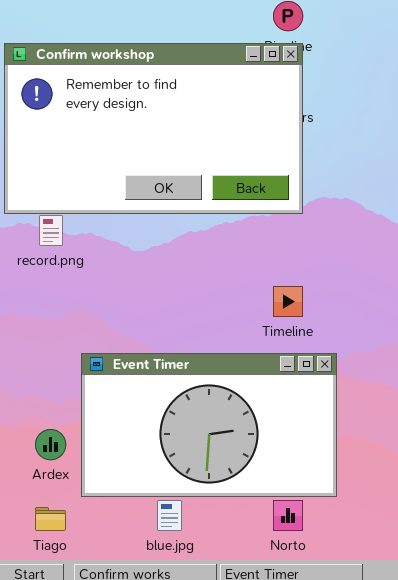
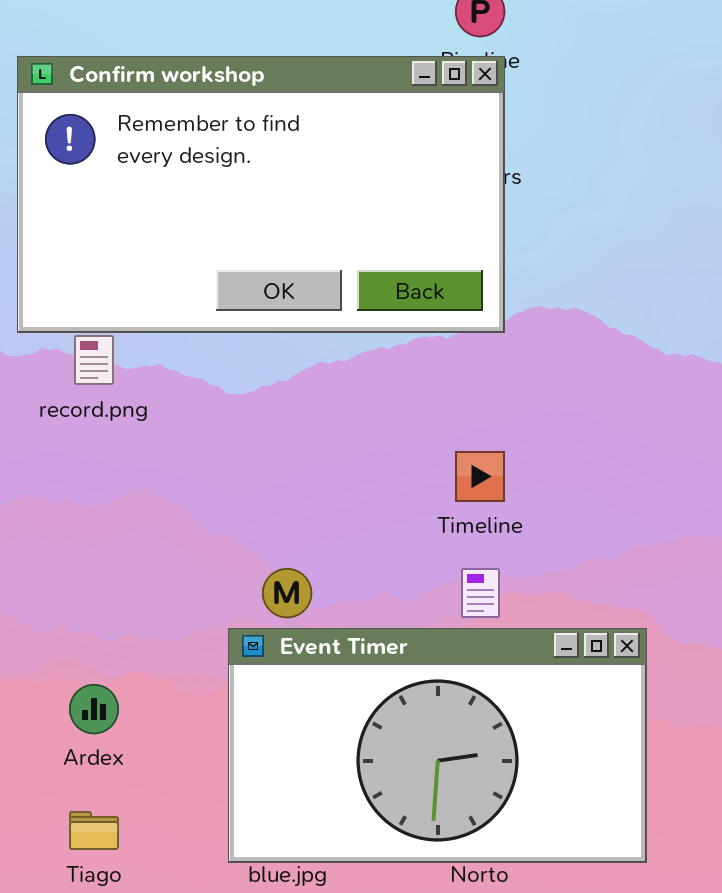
Event Timer: [81,353,337,497] -> [228,628,647,863], moved

